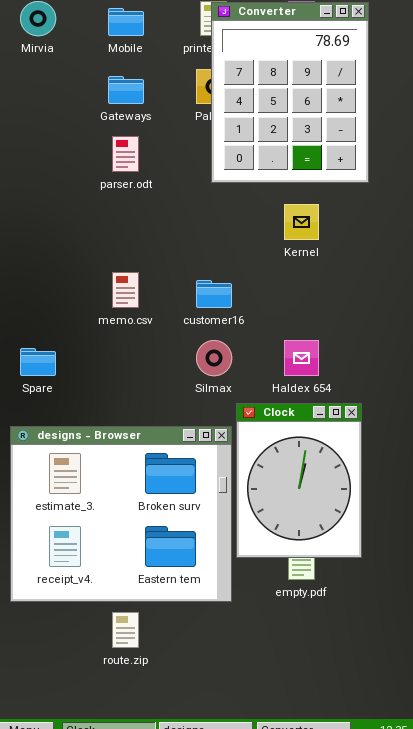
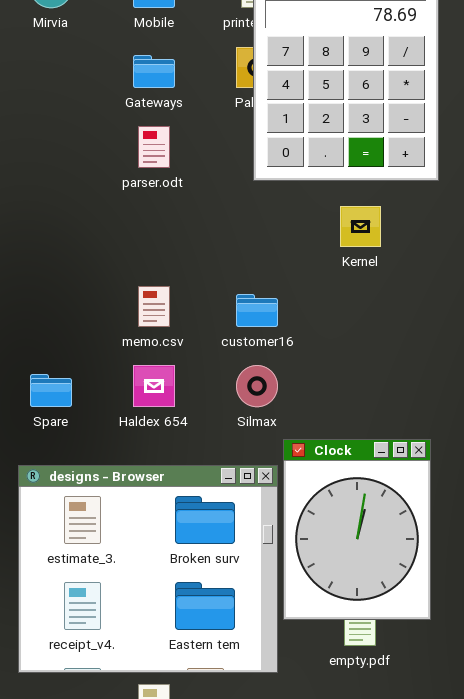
Haldex 654: [284,340,319,376] -> [133,365,175,407], moved

